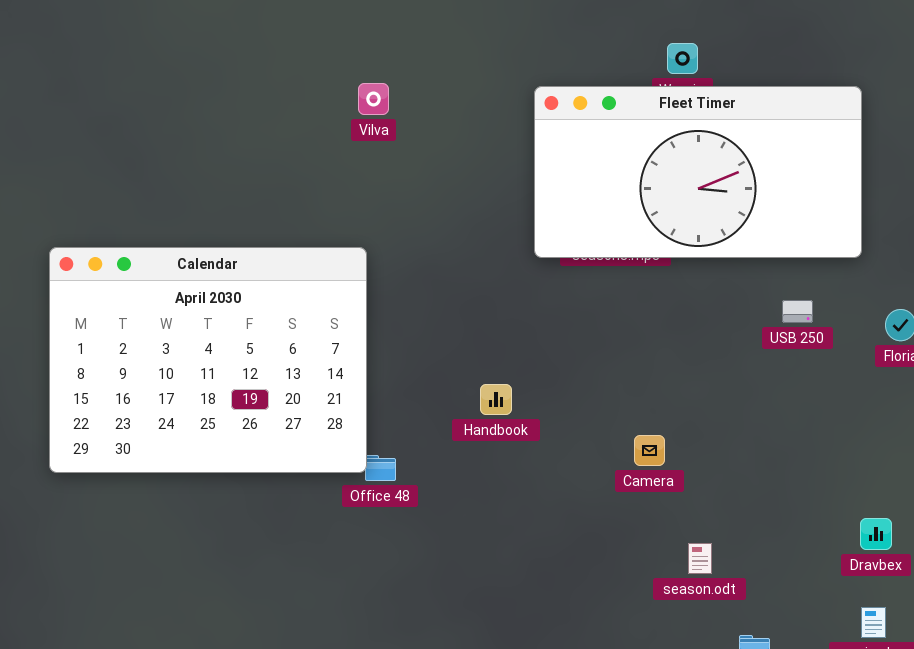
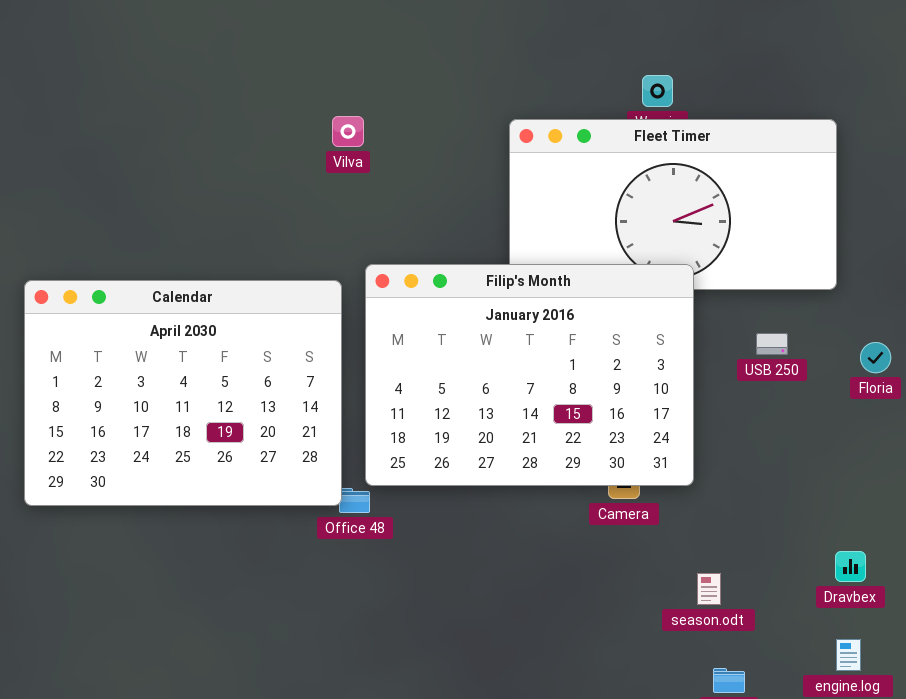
Filip's Month: none -> [365,264,694,486], opened
season.odt: [688,543,712,574] -> [697,573,721,605], moved

